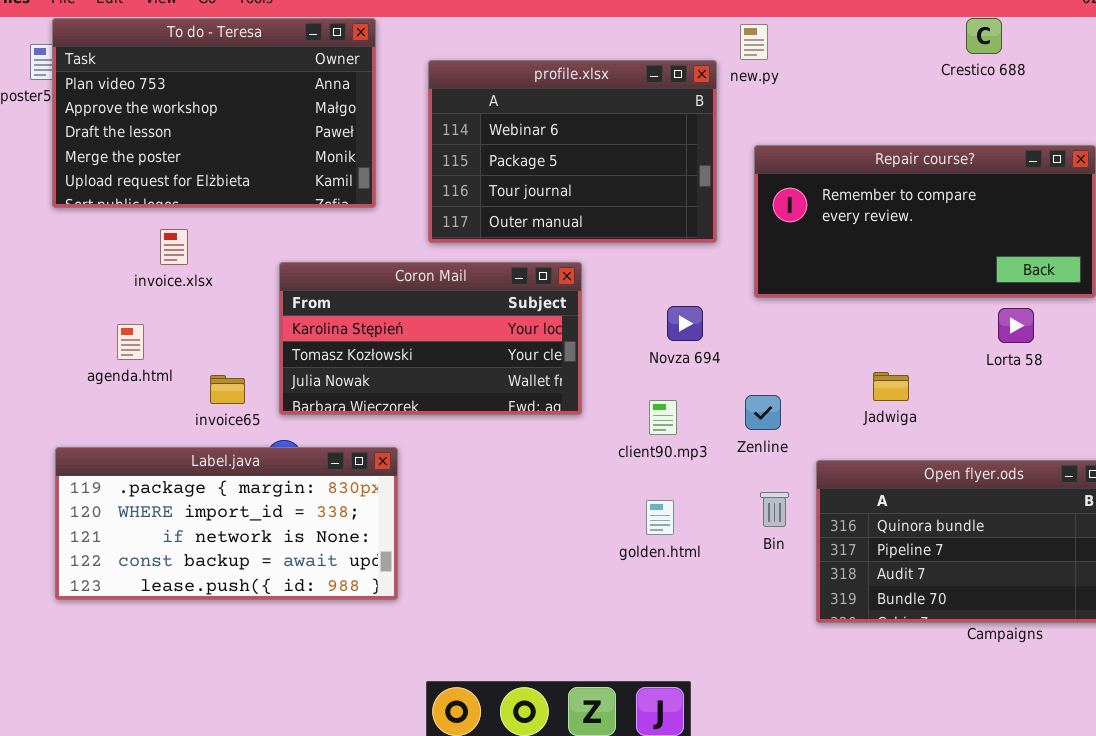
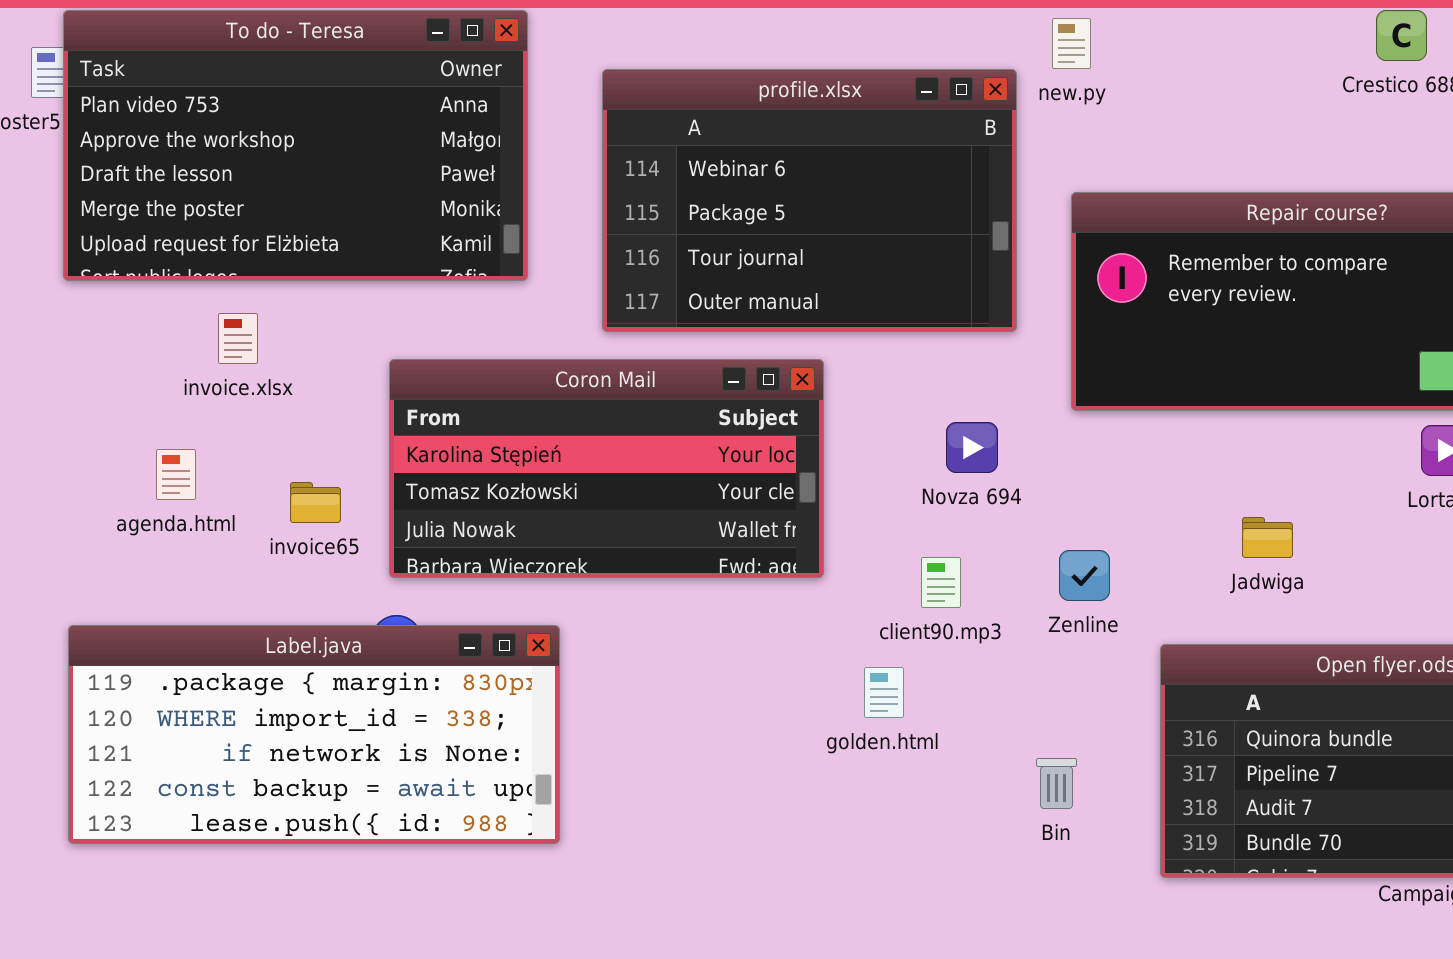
invoice65: [210,375,245,404] -> [290,482,341,523], moved
Bin: [760,492,789,527] -> [1036,758,1077,809], moved
golden.html: [646,500,674,535] -> [864,667,904,718], moved

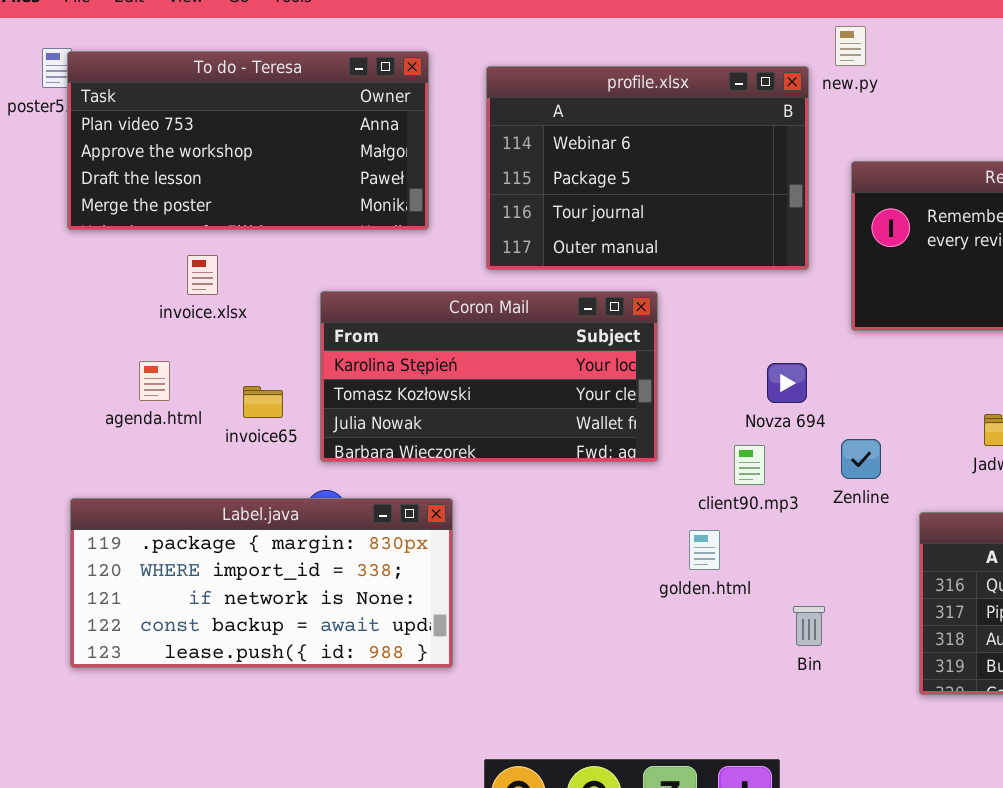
To do - Teresa: [63,10,528,281] -> [67,51,429,230], resized
Novza 694: [946,422,998,473] -> [767,363,807,403], moved
Bin: [1036,758,1077,809] -> [793,606,825,646], moved

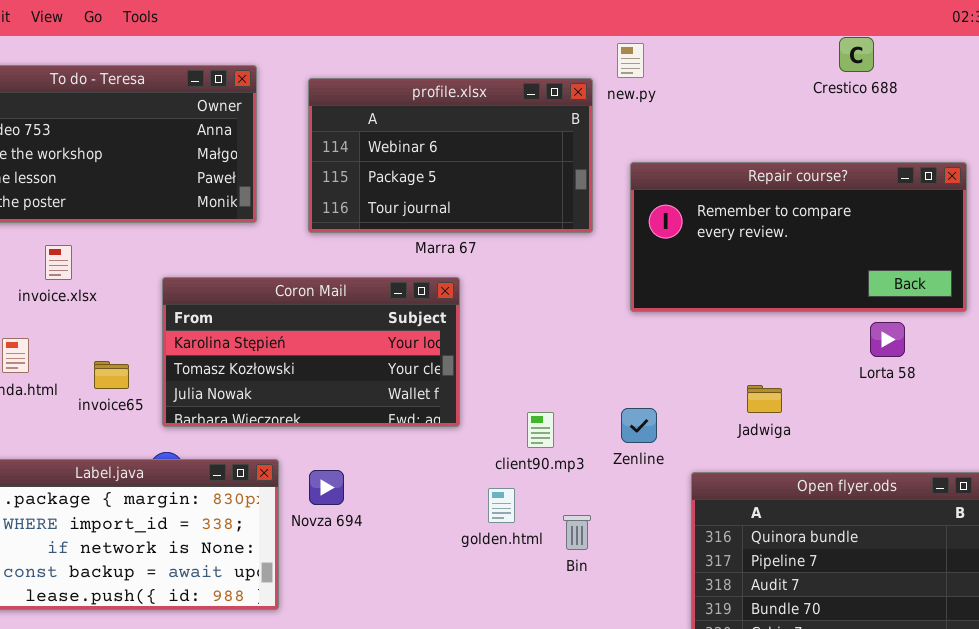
profile.xlsx: [486,66,809,270] -> [308,78,593,233], resized
Novza 694: [767,363,807,403] -> [309,470,344,505], moved
Bin: [793,606,825,646] -> [563,515,591,550], moved

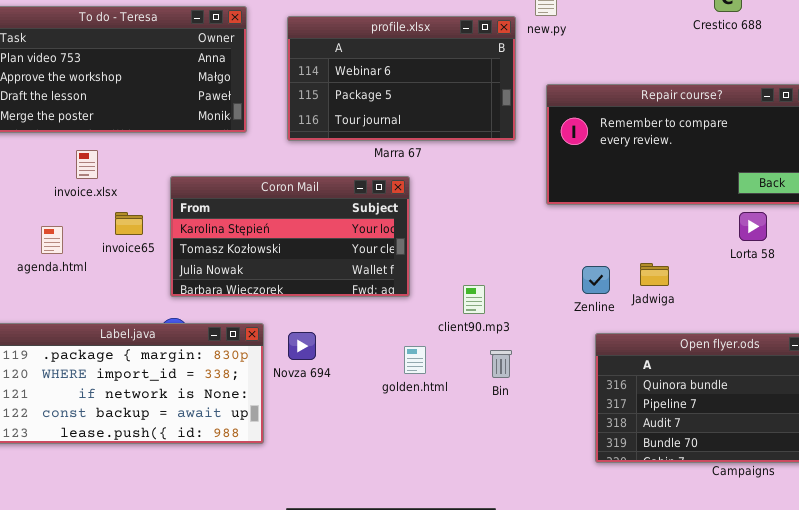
invoice65: [94,361,129,389] -> [115,212,143,235], moved
Zenline: [621,408,657,443] -> [582,266,610,294], moved
golden.html: [488,488,515,523] -> [404,346,426,374], moved
Bin: [563,515,591,550] -> [490,350,512,378], moved

